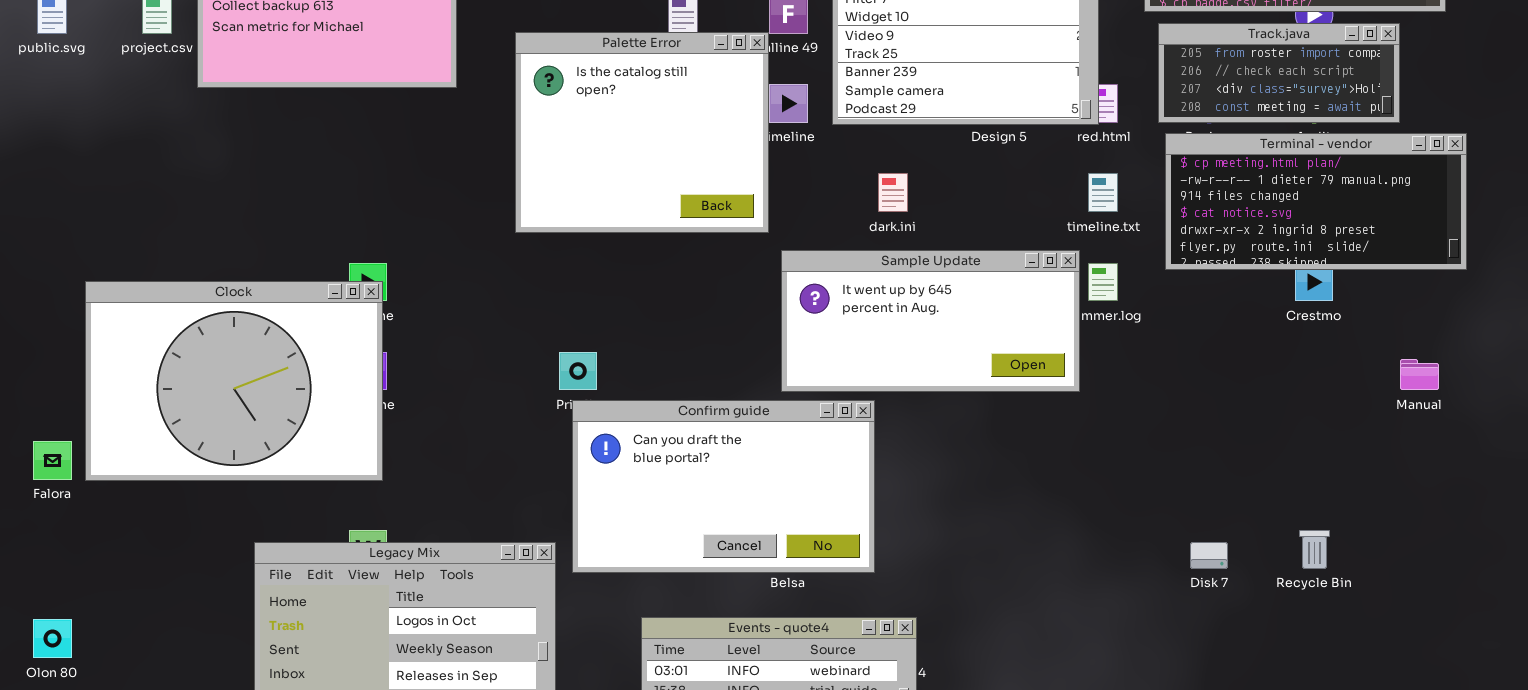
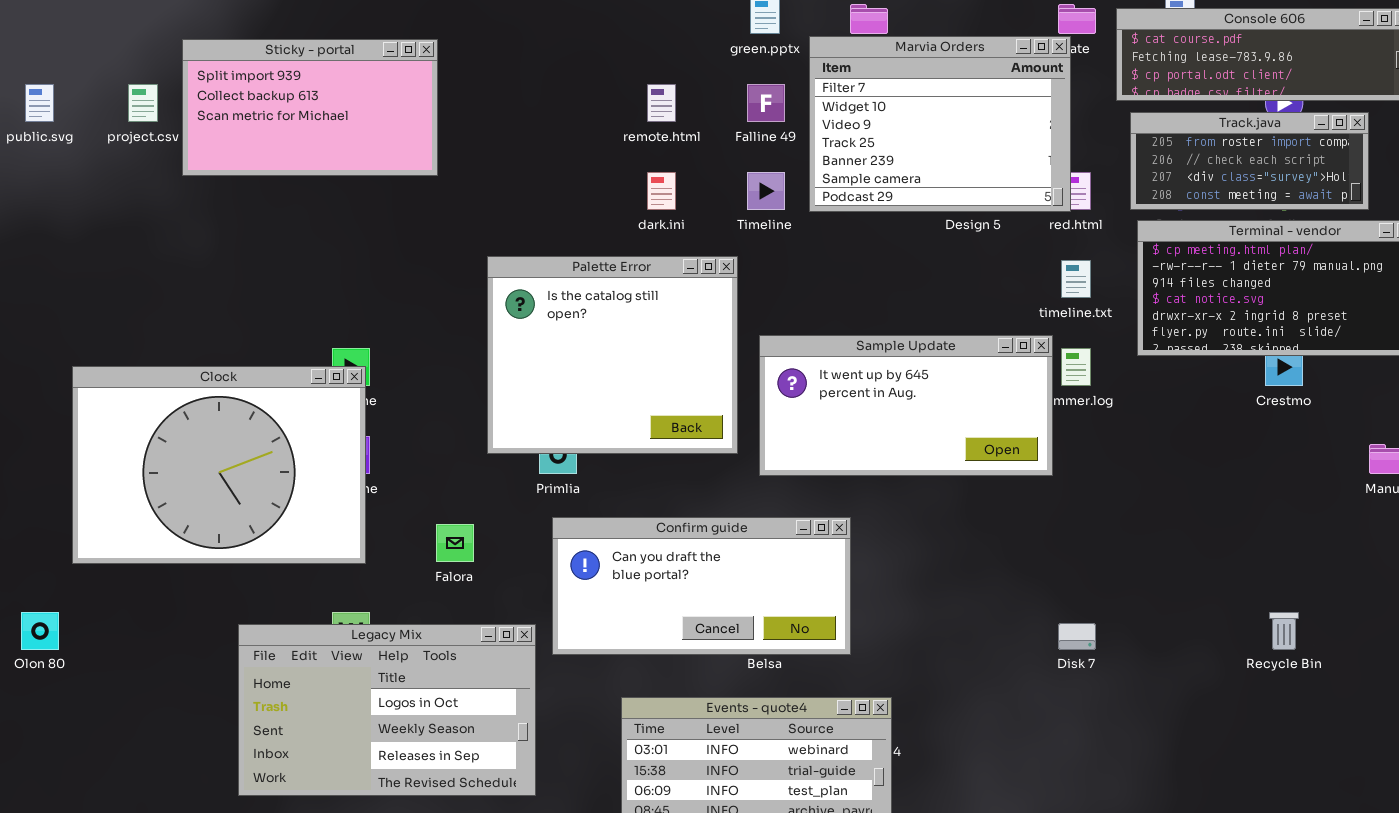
Palette Error: [515,32,769,233] -> [487,256,738,454], moved
dark.ini: [878,173,908,212] -> [647,172,676,210], moved
Confirm guide: [572,400,875,573] -> [552,517,851,655], resized
Falora: [33,441,72,480] -> [436,524,474,562], moved
Disk 7: [1190,542,1228,569] -> [1058,623,1096,650], moved
Olon 80: [33,619,72,658] -> [21,612,59,650], moved

